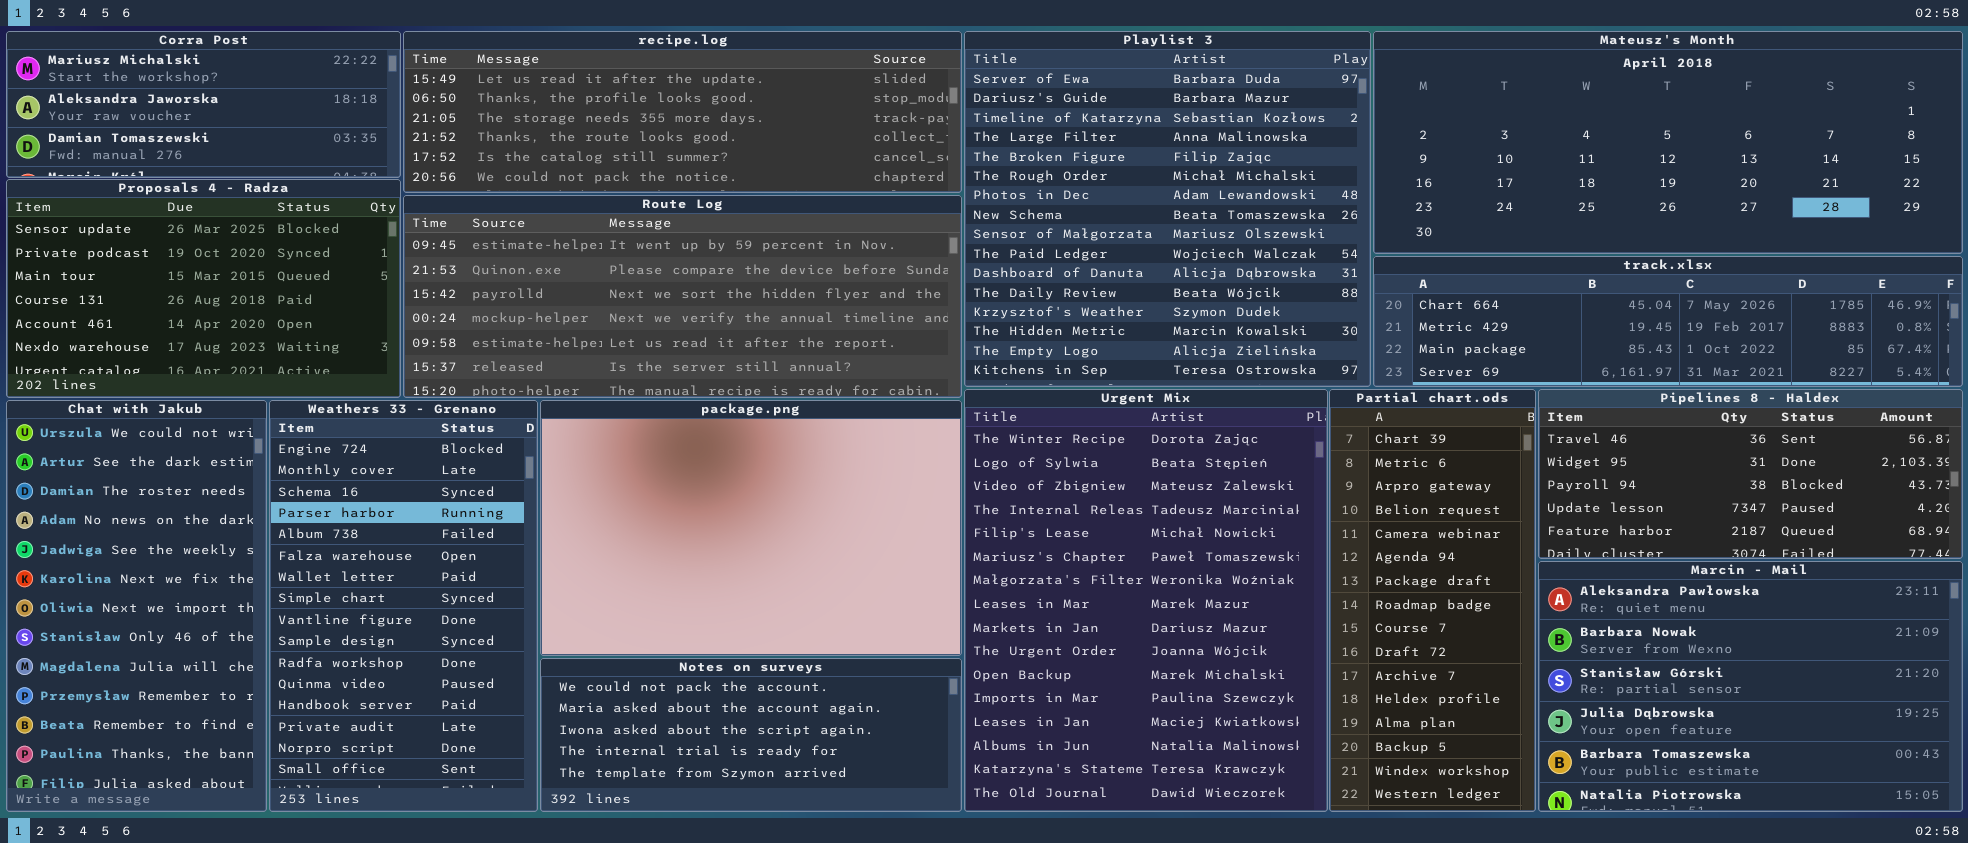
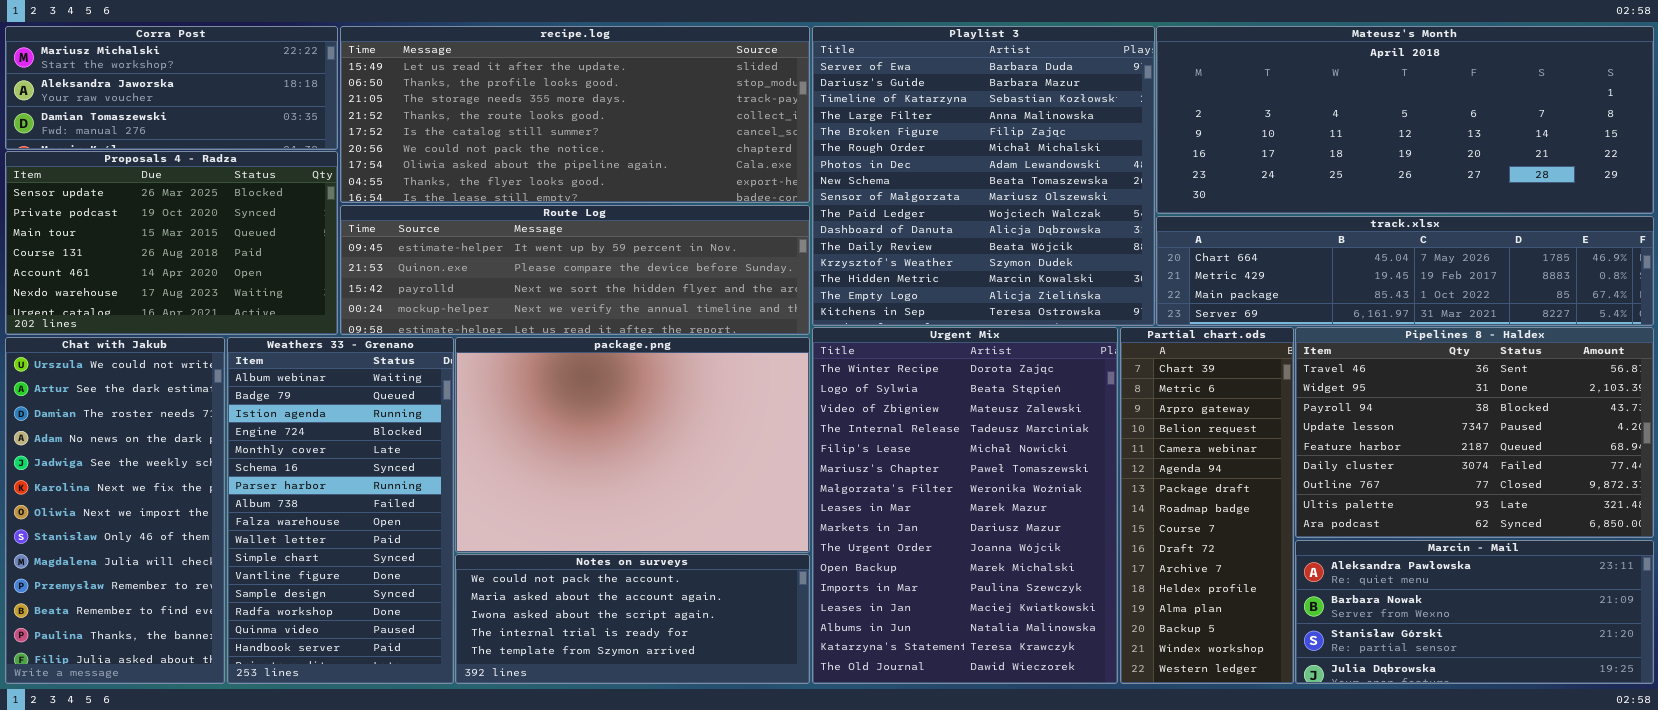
recipe.log: [403,31,962,193] -> [340,26,810,203], resized
Route Log: [403,195,962,398] -> [340,205,810,335], resized
Pipelines 8 - Haldex: [1538,389,1963,559] -> [1295,327,1654,538], resized
Weathers 33 - Grenano: [269,400,538,812] -> [227,337,454,684], scrolled up 3 rows
Marcin - Mail: [1538,561,1963,812] -> [1295,540,1654,684], resized

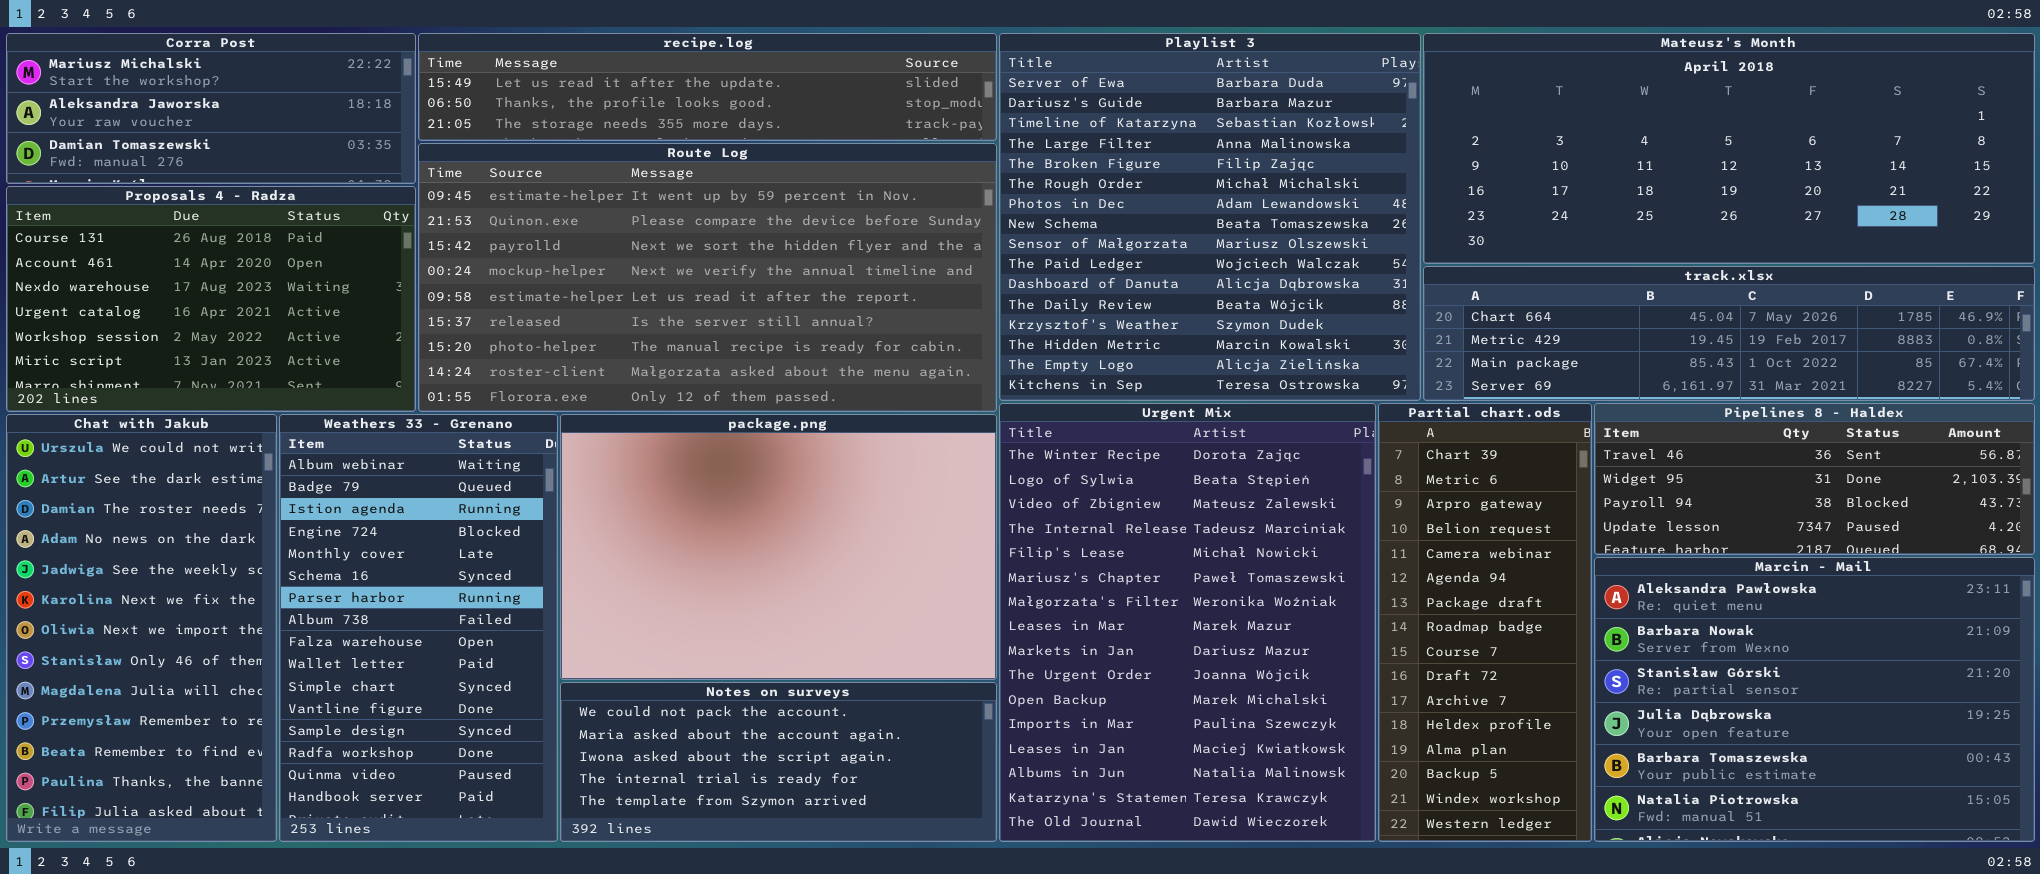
recipe.log: [340,26,810,203] -> [418,33,997,141], resized
Proposals 4 - Radza: [5,151,338,335] -> [6,186,416,412], scrolled down 3 rows
Route Log: [340,205,810,335] -> [418,143,997,412], resized
Pipelines 8 - Haldex: [1295,327,1654,538] -> [1594,403,2035,555], resized
Marcin - Mail: [1295,540,1654,684] -> [1594,557,2035,842], resized

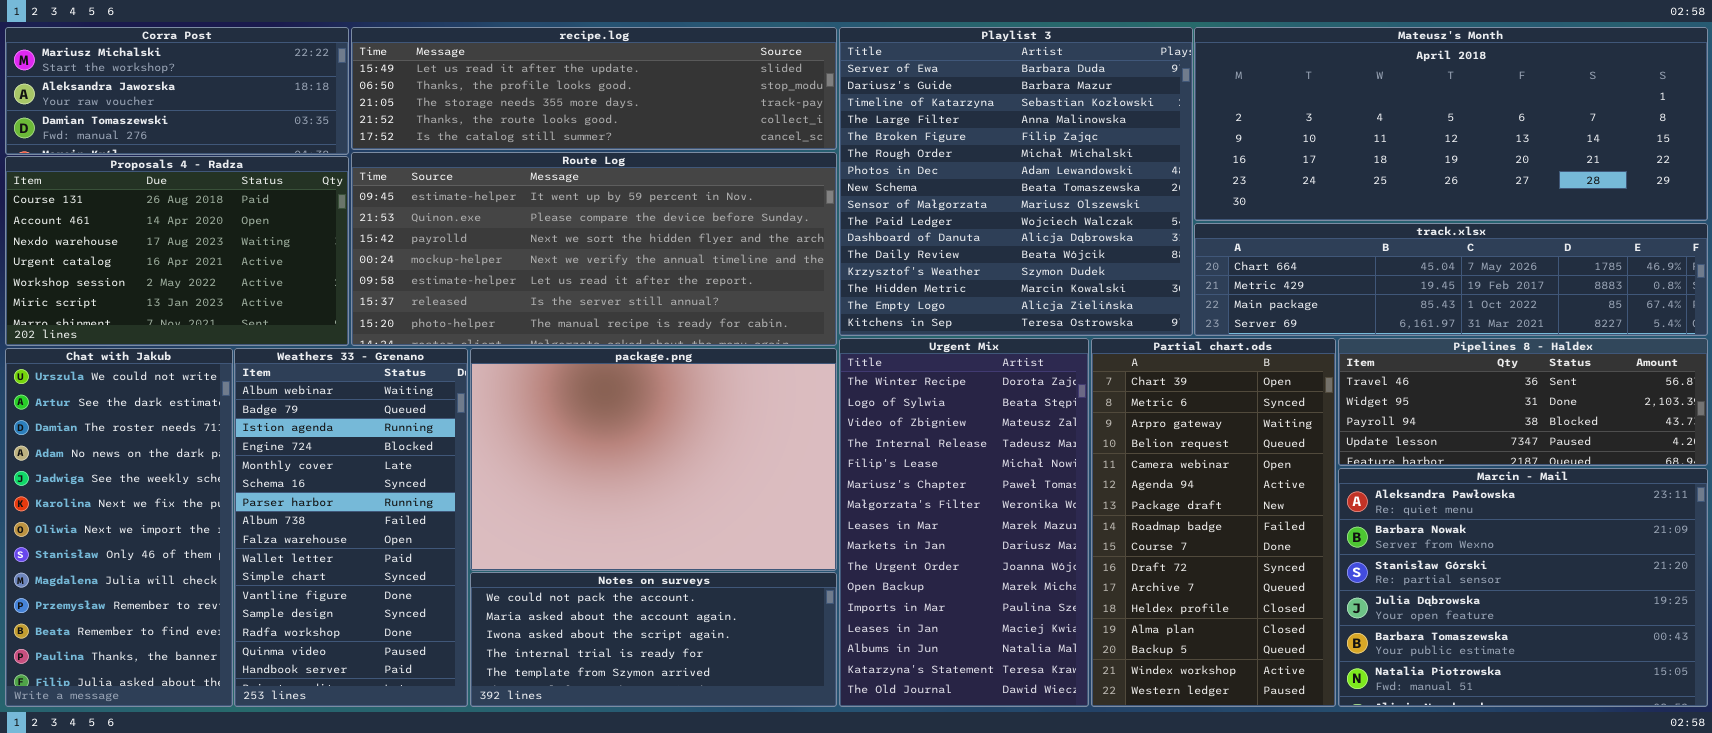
recipe.log: [418,33,997,141] -> [351,27,837,150], resized
Route Log: [418,143,997,412] -> [351,152,837,346], resized
Urgent Mix: [999,403,1376,842] -> [839,338,1089,707], resized
Partial chart.ods: [1378,403,1592,842] -> [1091,338,1336,707], resized

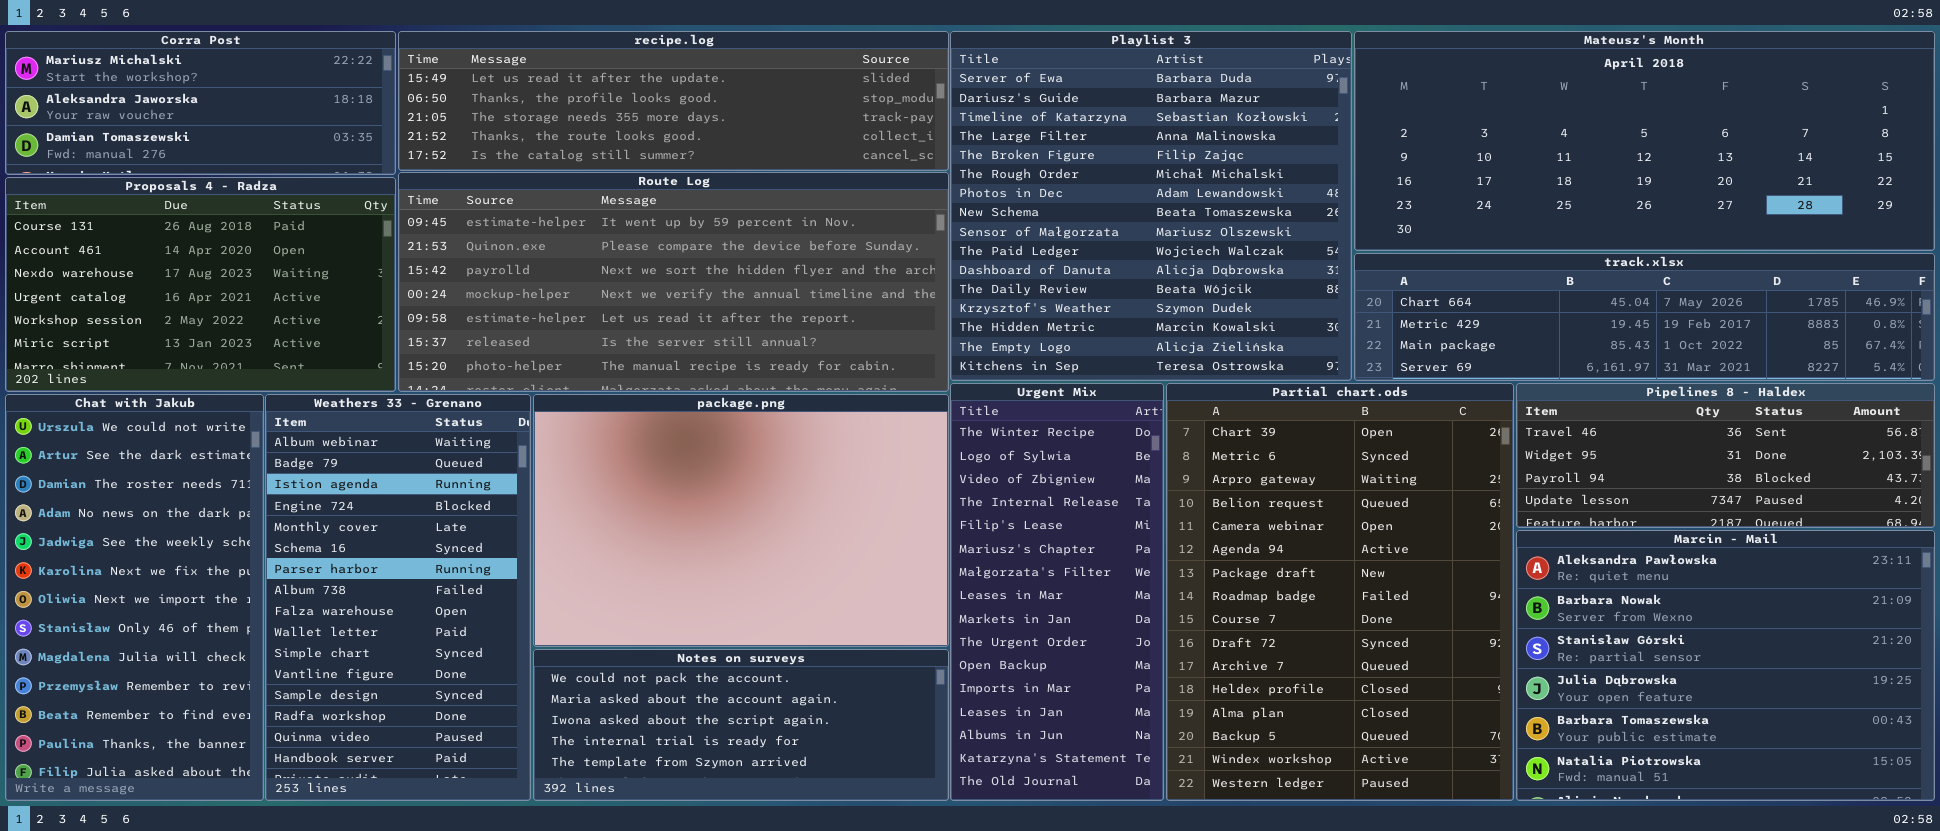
Urgent Mix: [839,338,1089,707] -> [950,383,1164,801], resized
Partial chart.ods: [1091,338,1336,707] -> [1166,383,1514,801], resized

